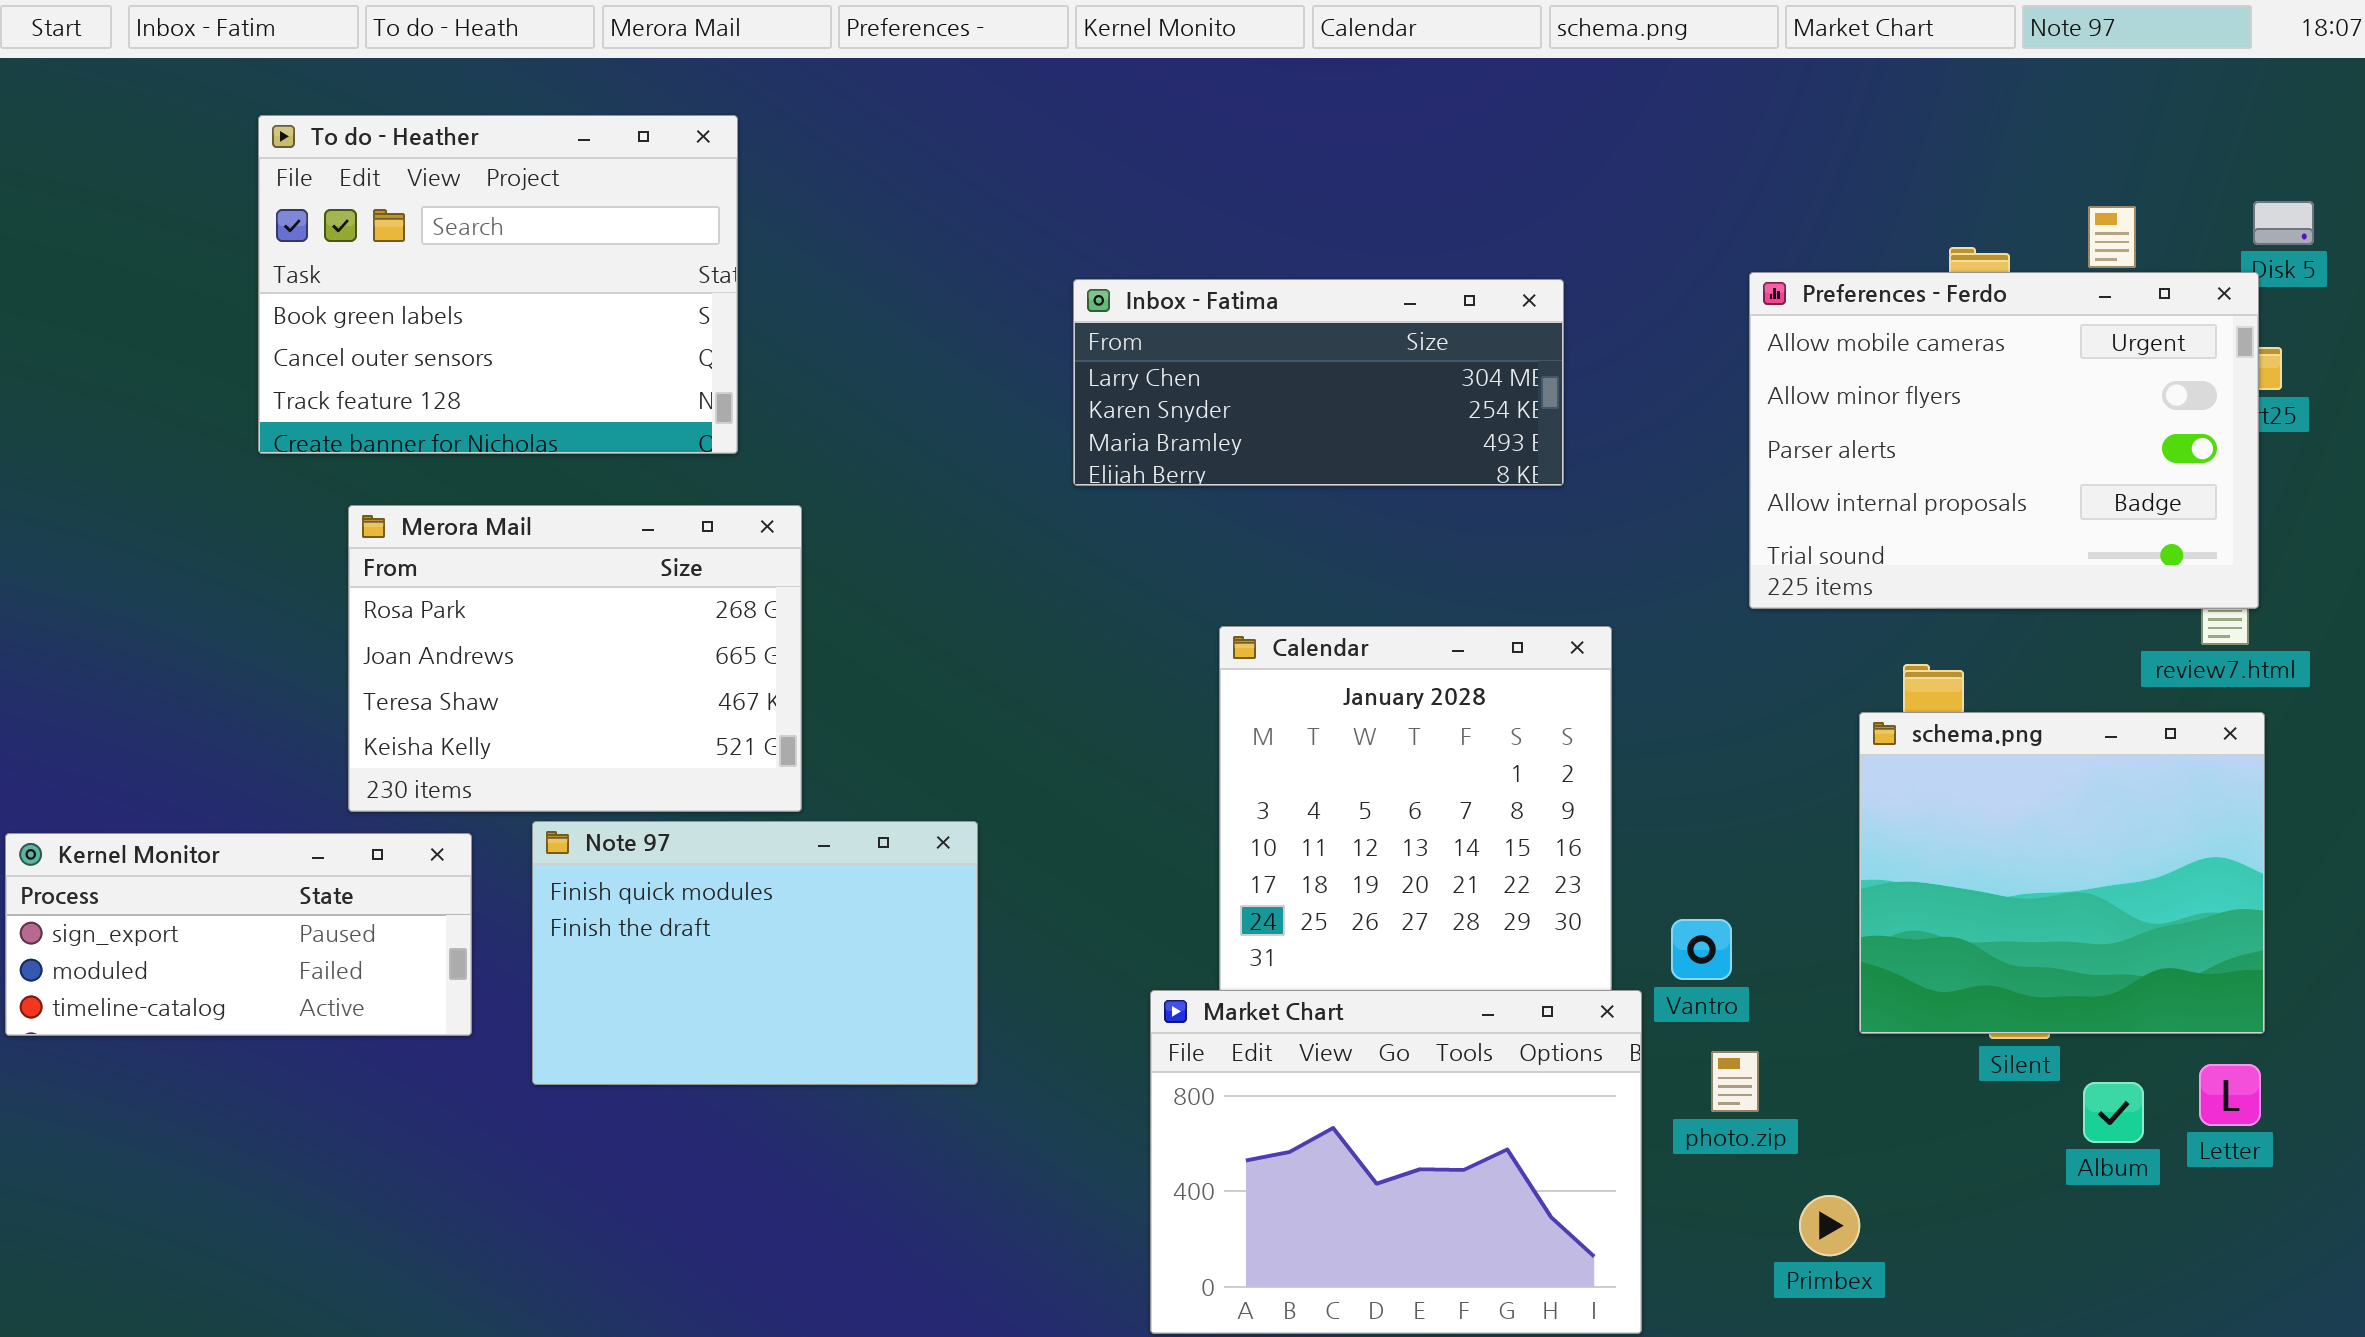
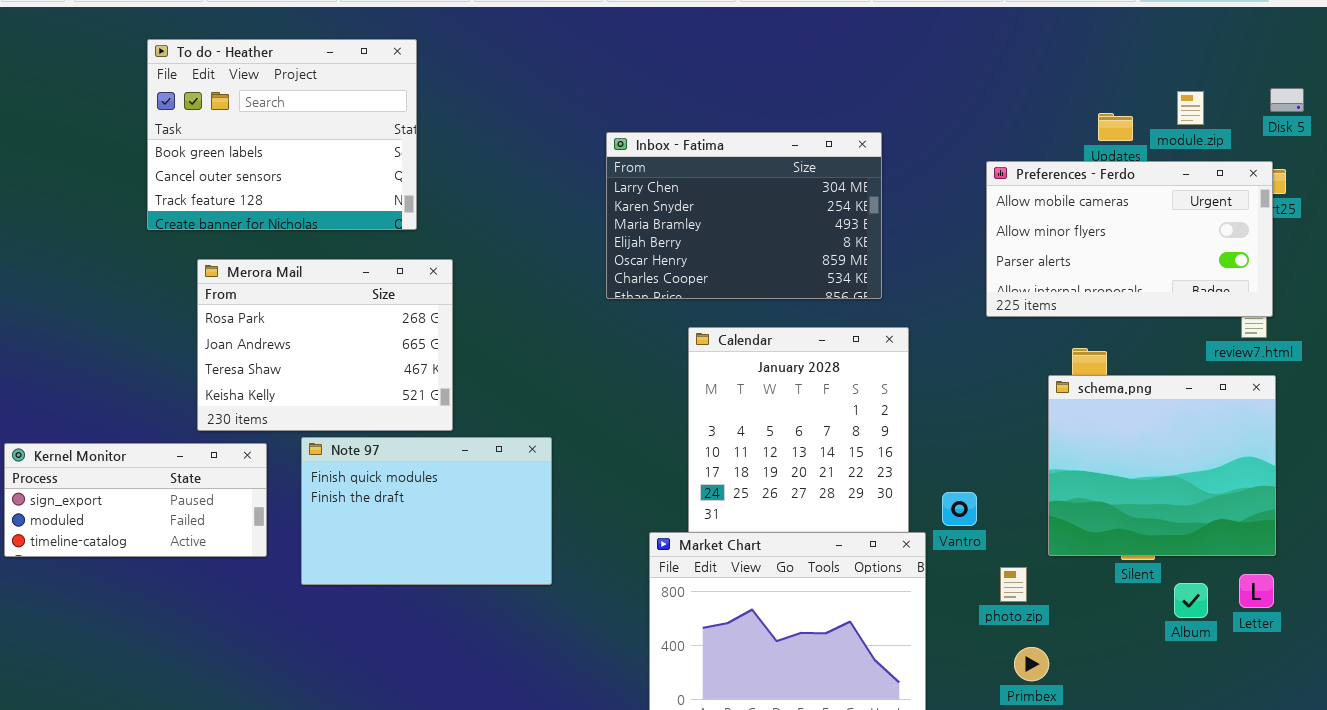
Preferences - Ferdo: [1749,272,2259,609] -> [986,161,1273,317], resized
Inbox - Fatima: [1073,279,1564,486] -> [606,132,882,299], resized
photo.zip: [1711,1051,1759,1112] -> [1000,567,1027,602], moved

